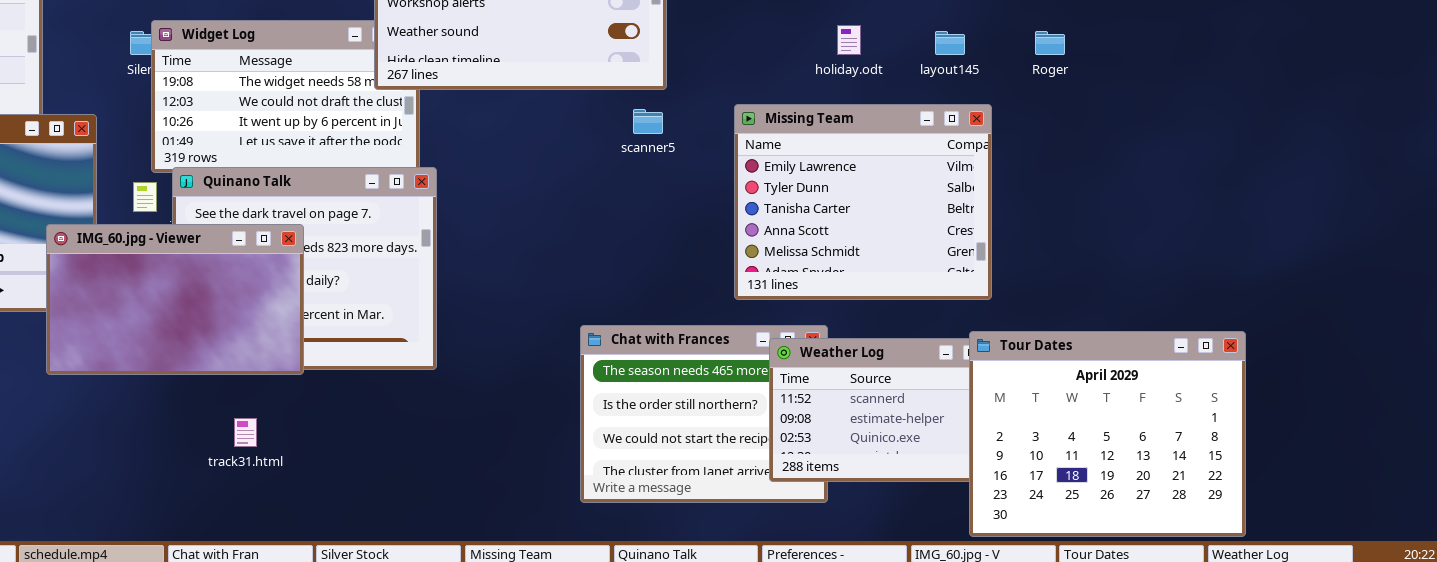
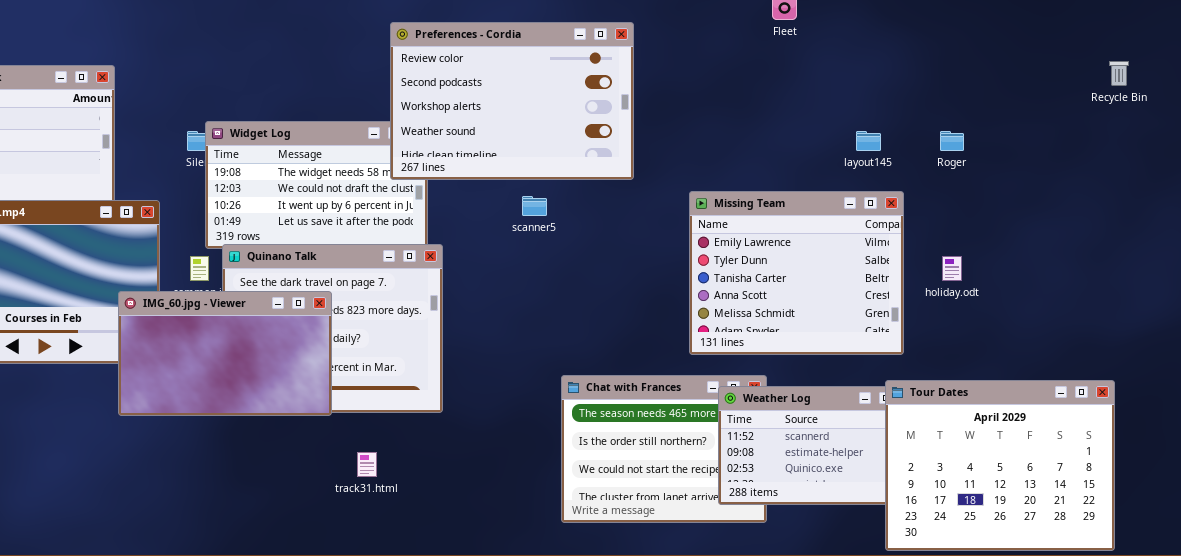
holiday.odt: [837,25,861,55] -> [942,256,962,281], moved
scanner5: [633,109,663,134] -> [522,196,547,216], moved
track31.html: [234,418,257,447] -> [357,452,377,477], moved

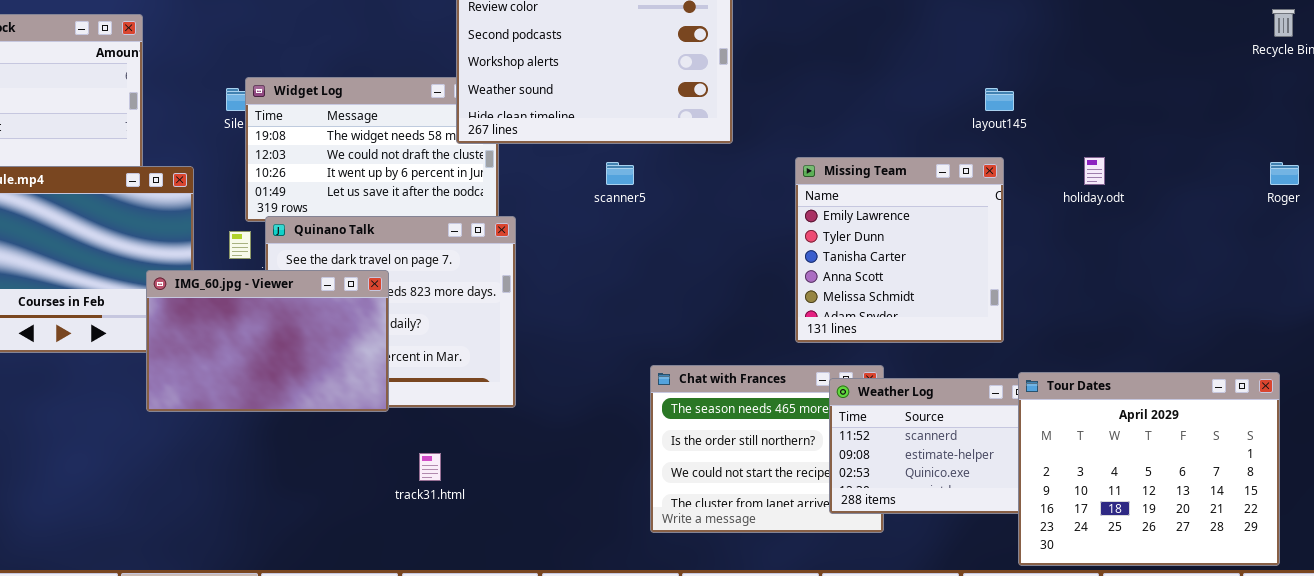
Roger: [940,131,964,151] -> [1270,162,1299,185], moved
Missing Team: [689,191,904,355] -> [795,157,1004,343], resized
holiday.odt: [942,256,962,281] -> [1084,157,1105,185], moved

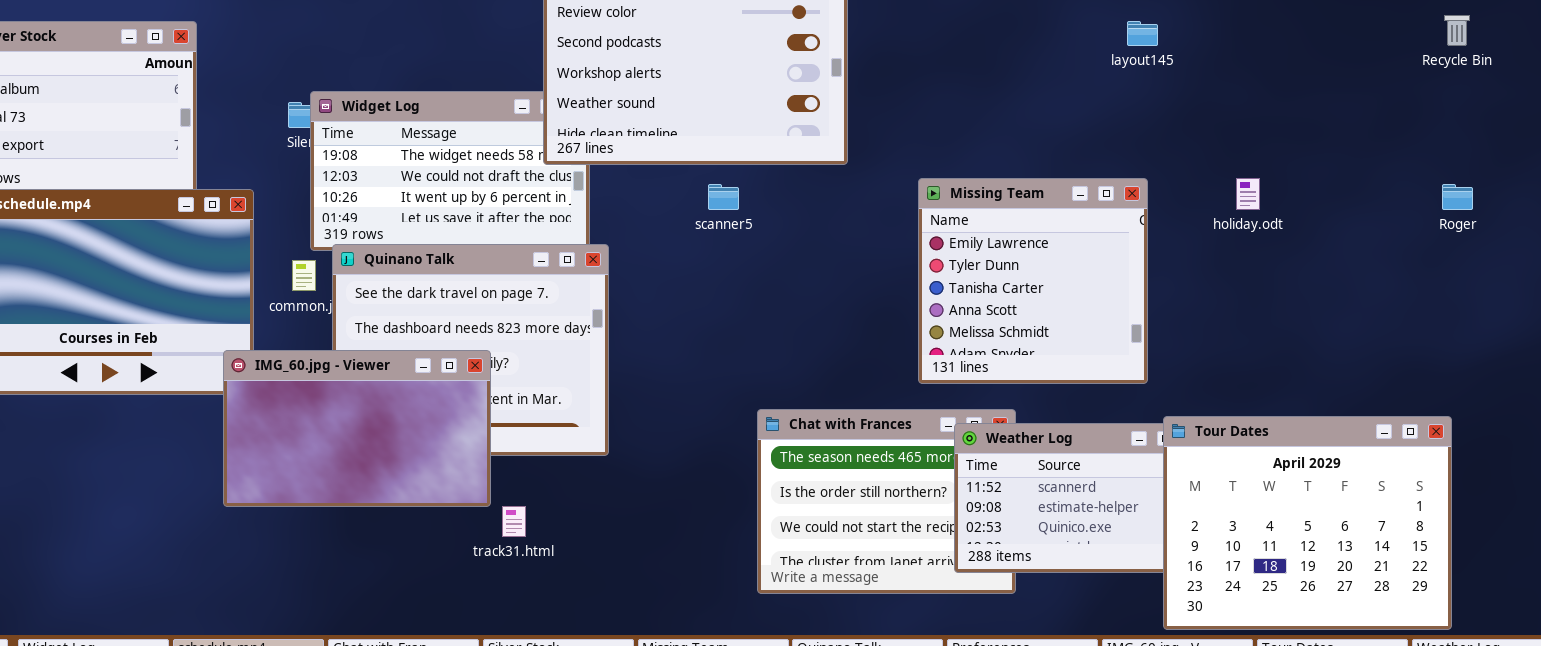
layout145: [985,88,1014,111] -> [1127,21,1158,46], moved
IMG_60.jpg - Viewer: [146,270,389,412] -> [223,350,491,507], moved

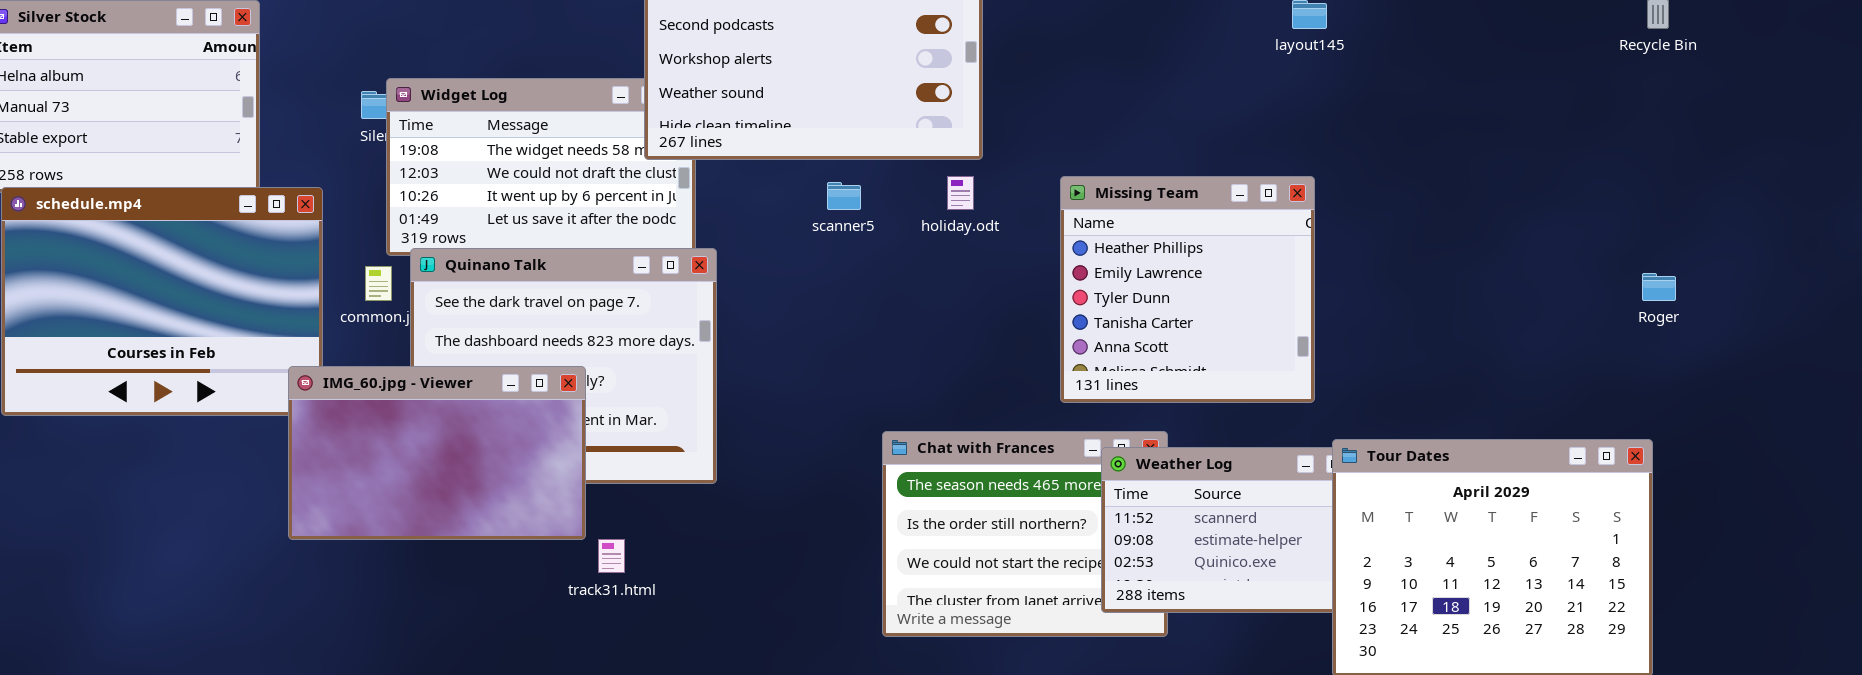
Missing Team: [918,178,1148,384] -> [1060,176,1315,403], scrolled up 1 row
holiday.odt: [1236,178,1260,210] -> [947,176,974,210], moved
Roger: [1442,184,1473,210] -> [1642,273,1676,301], moved

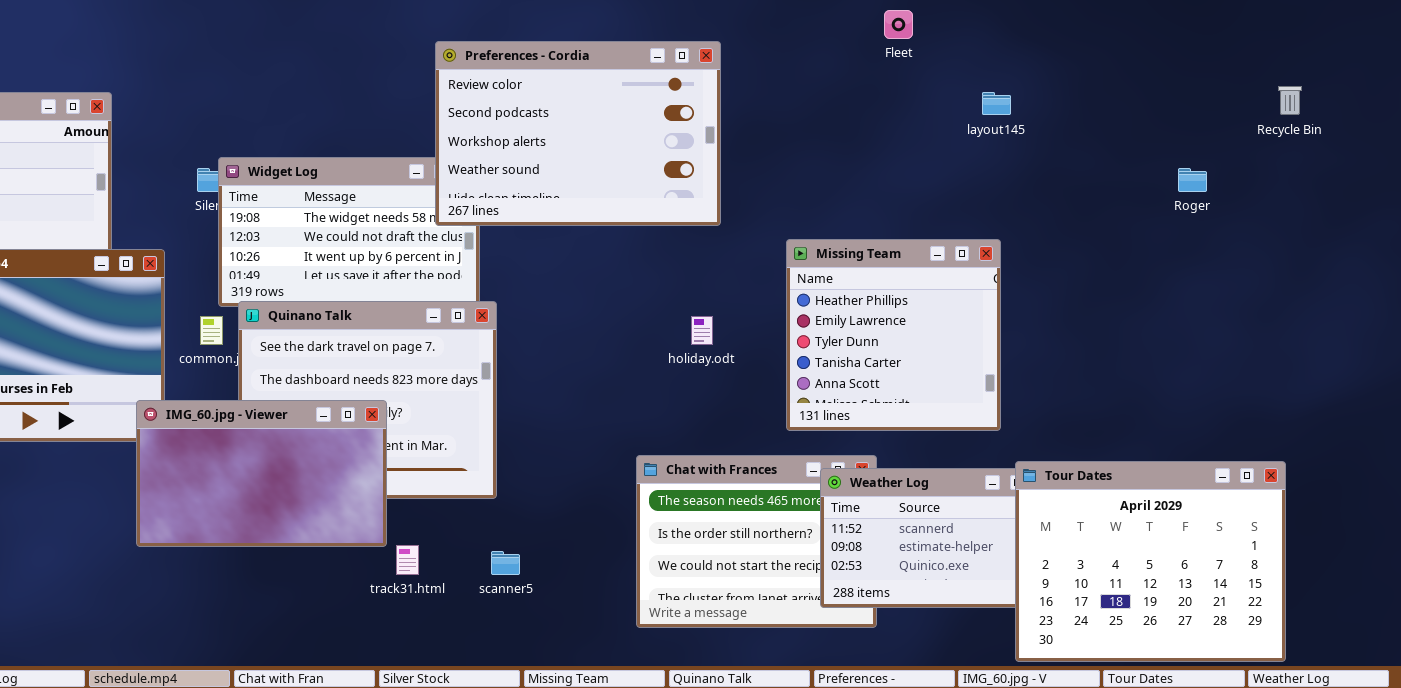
holiday.odt: [947,176,974,210] -> [691,316,713,345], moved
scanner5: [827,182,861,210] -> [491,551,520,575], moved
Roger: [1642,273,1676,301] -> [1178,168,1207,192], moved

